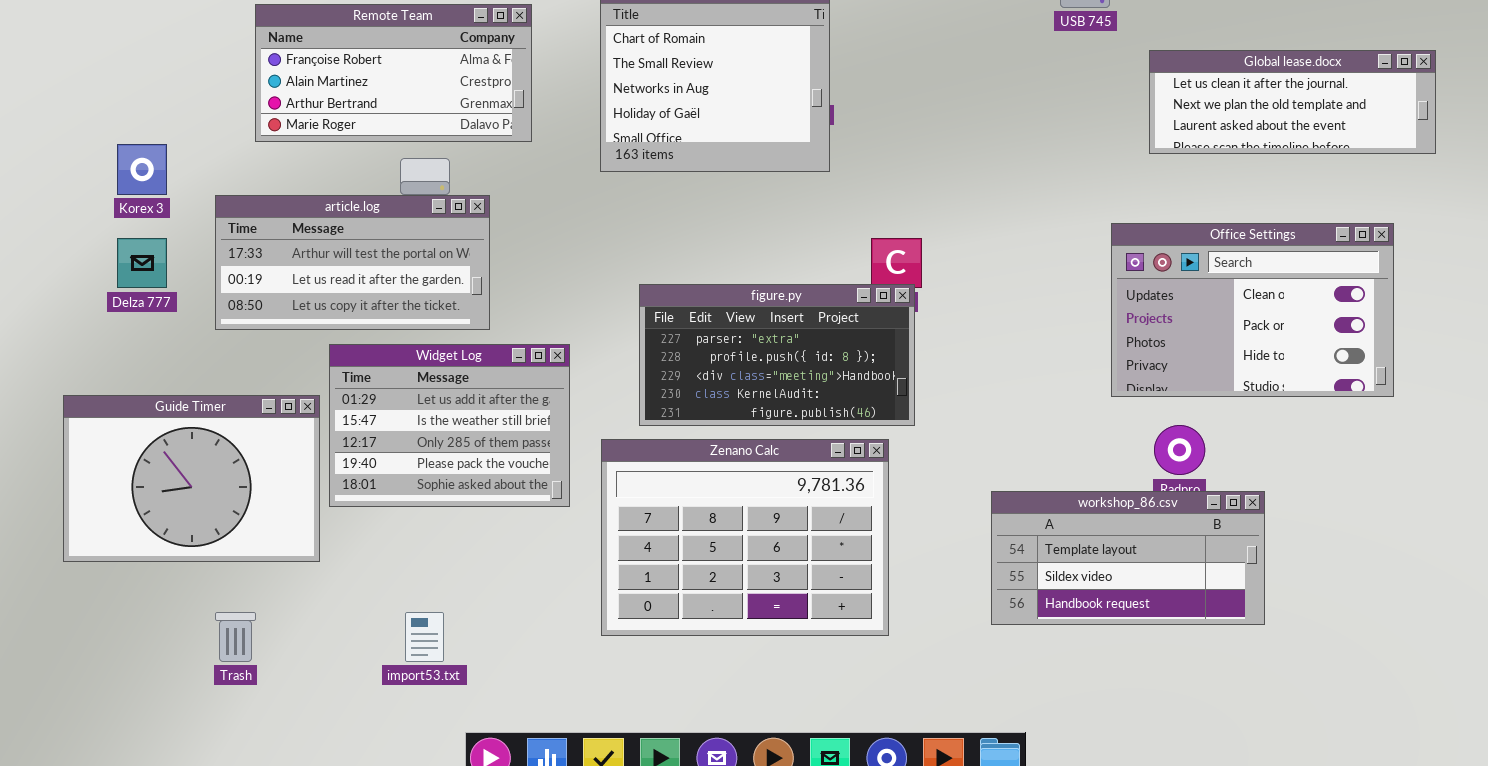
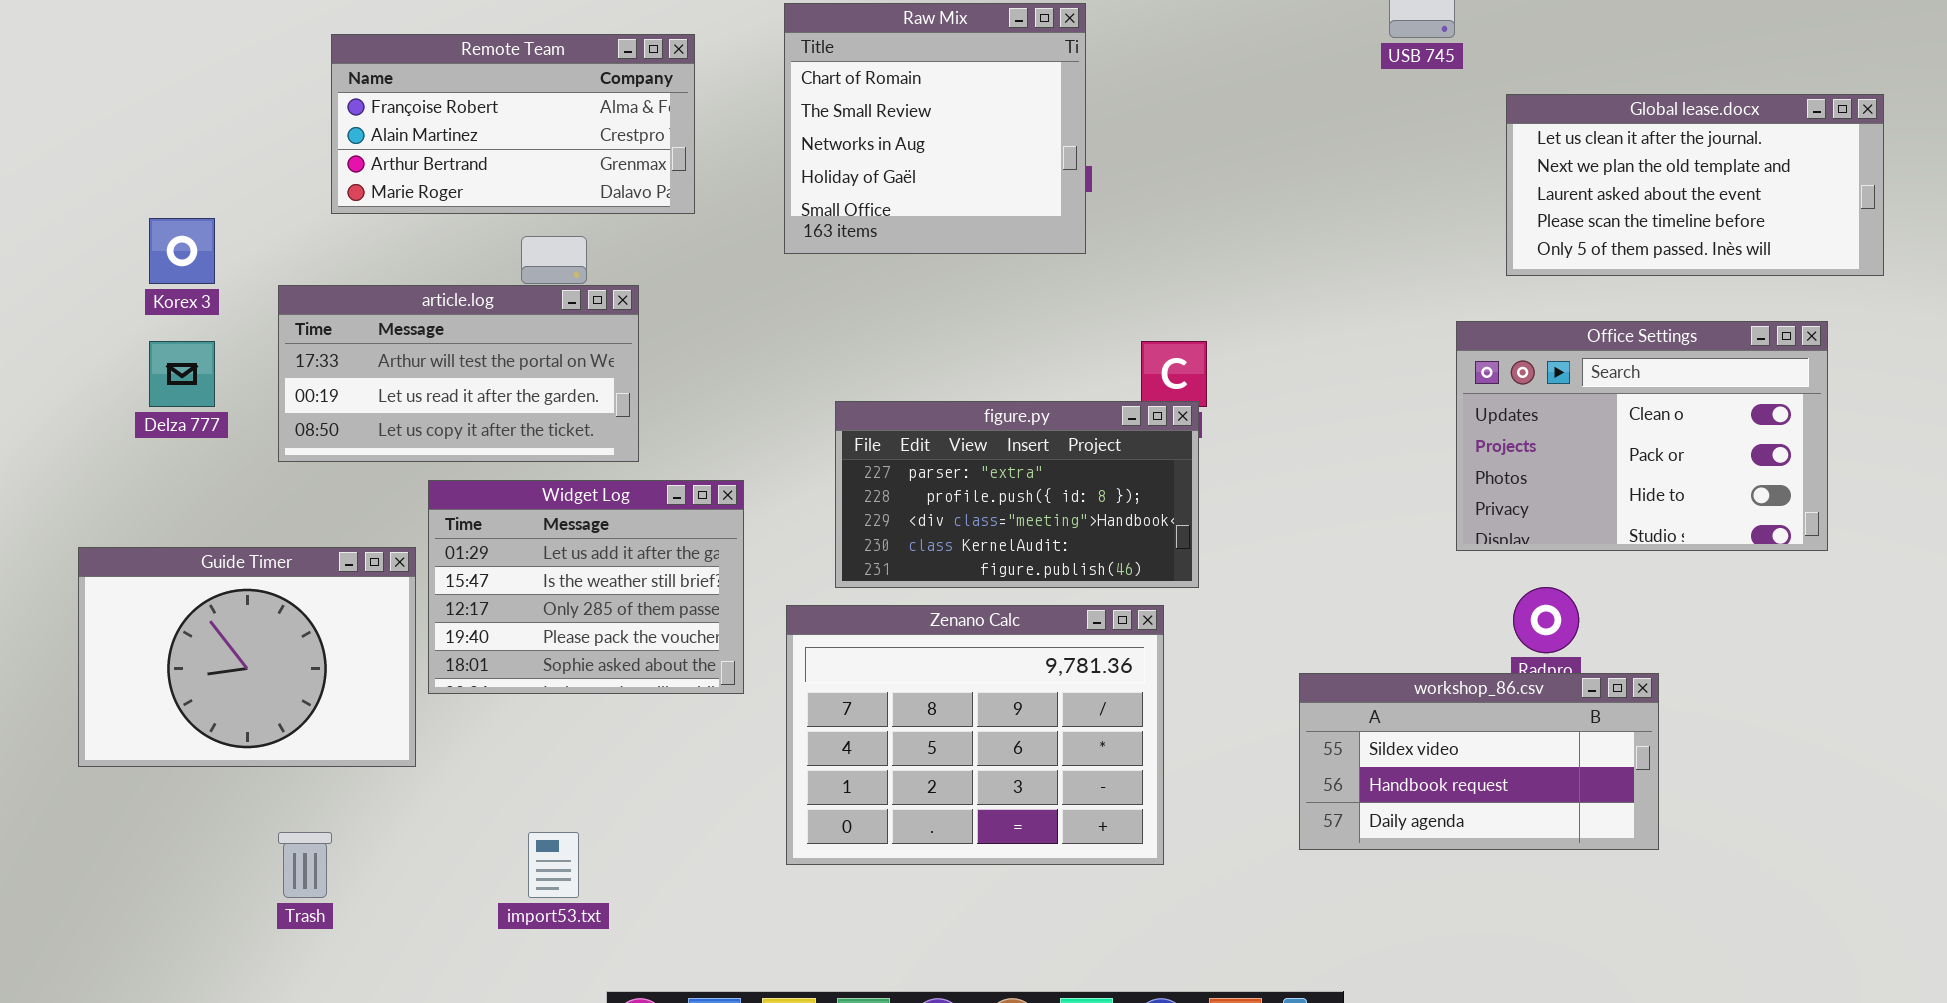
Global lease.docx: [1149,50,1436,154] -> [1506,94,1884,276], resized
workshop_86.csv: [991,491,1265,625] -> [1299,673,1659,850], scrolled down 1 row

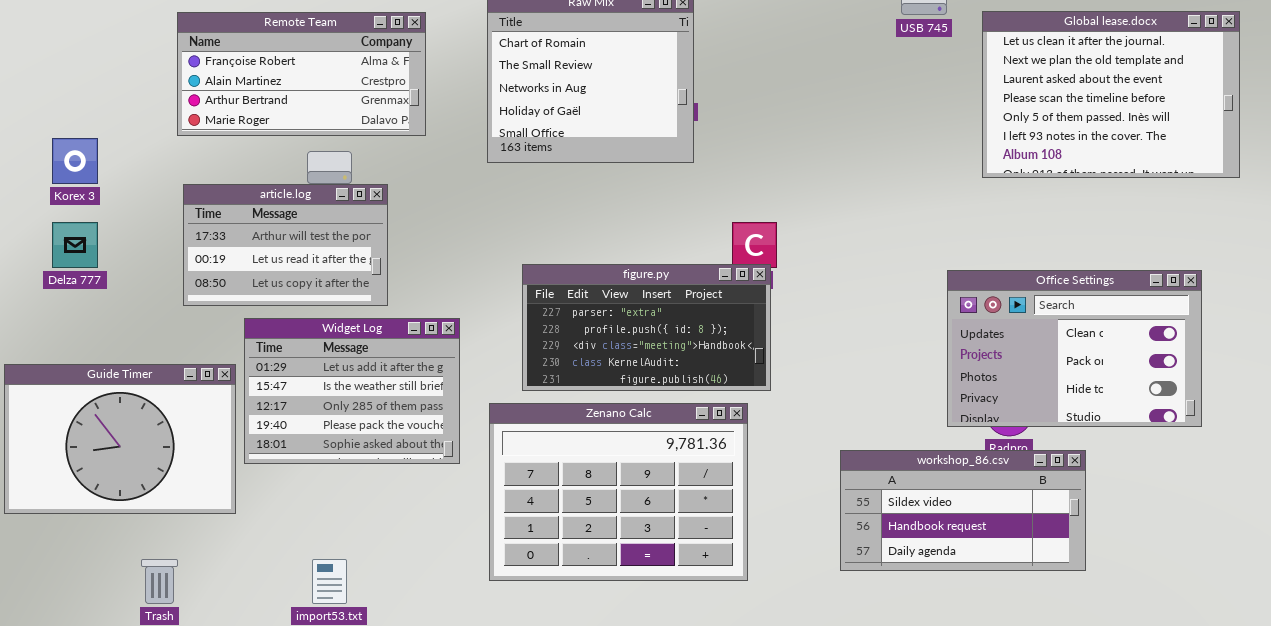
Global lease.docx: [1506,94,1884,276] -> [982,11,1240,178], resized
article.log: [278,285,639,462] -> [183,184,388,306], resized
Office Settings: [1456,321,1828,551] -> [947,270,1202,427], moved

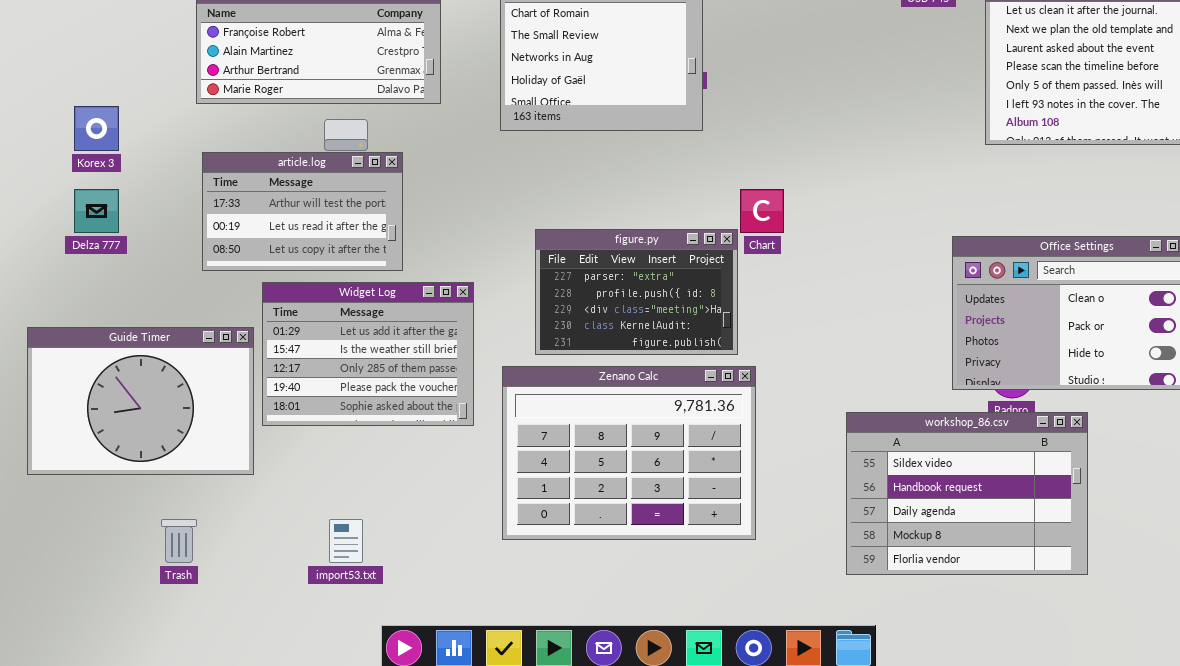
figure.py: [522,264,771,391] -> [535,229,738,355], resized
workshop_86.csv: [840,450,1086,571] -> [846,412,1088,575], resized

